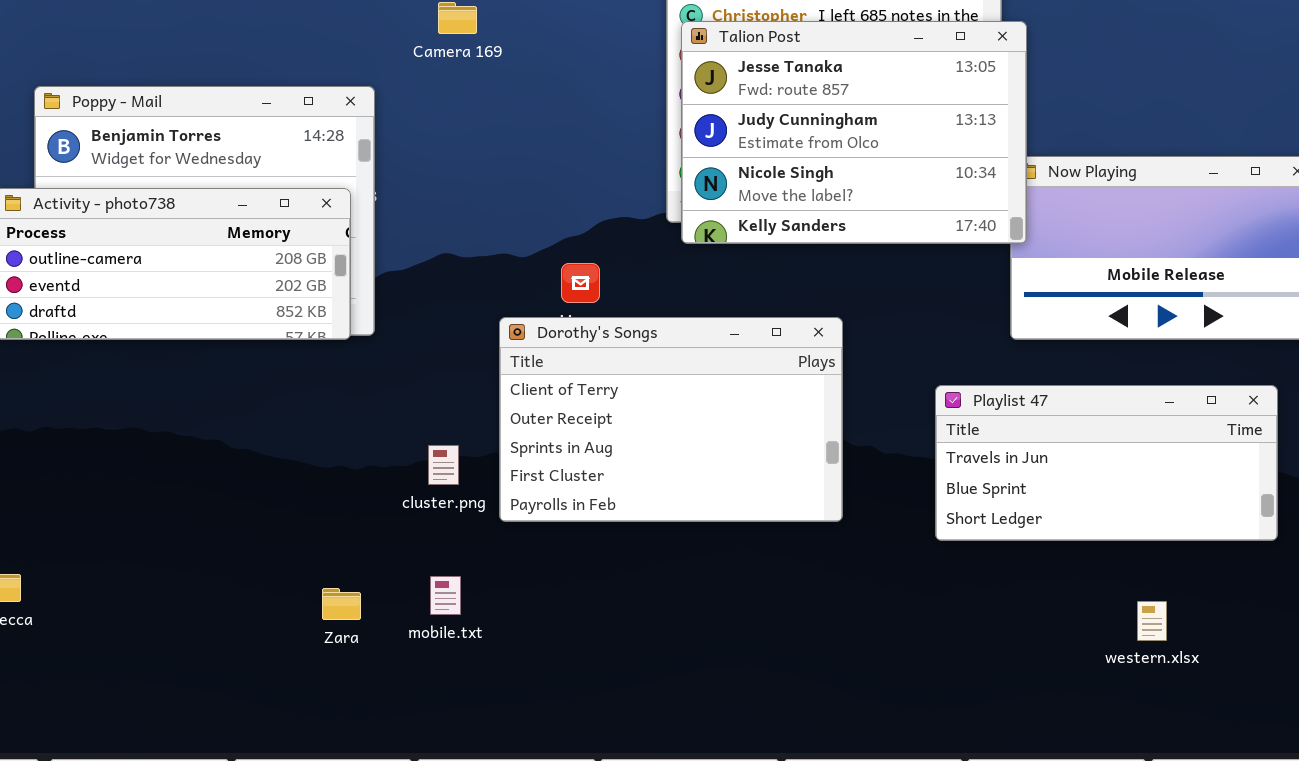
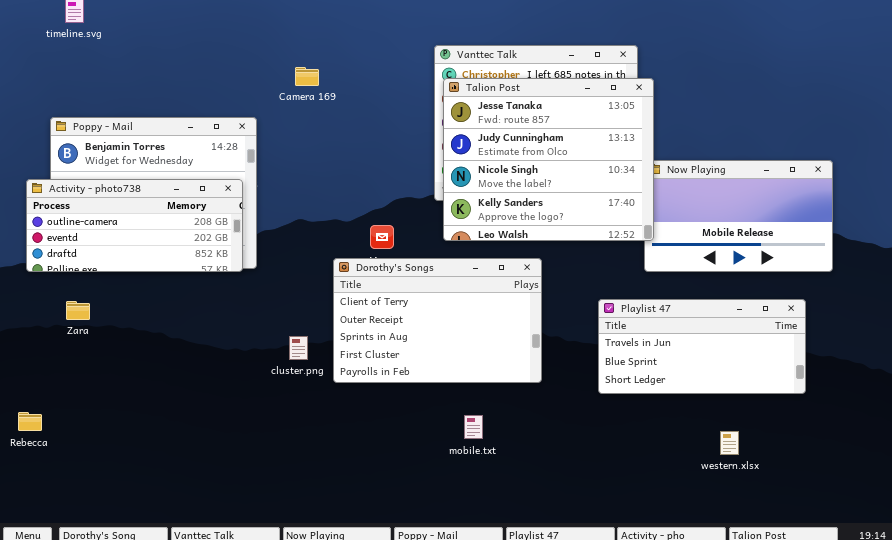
Talion Post: [681,21,1027,244] -> [443,78,654,241], resized
mobile.txt: [430,576,461,615] -> [464,415,483,439], moved
Zara: [322,588,361,620] -> [66,301,90,320], moved

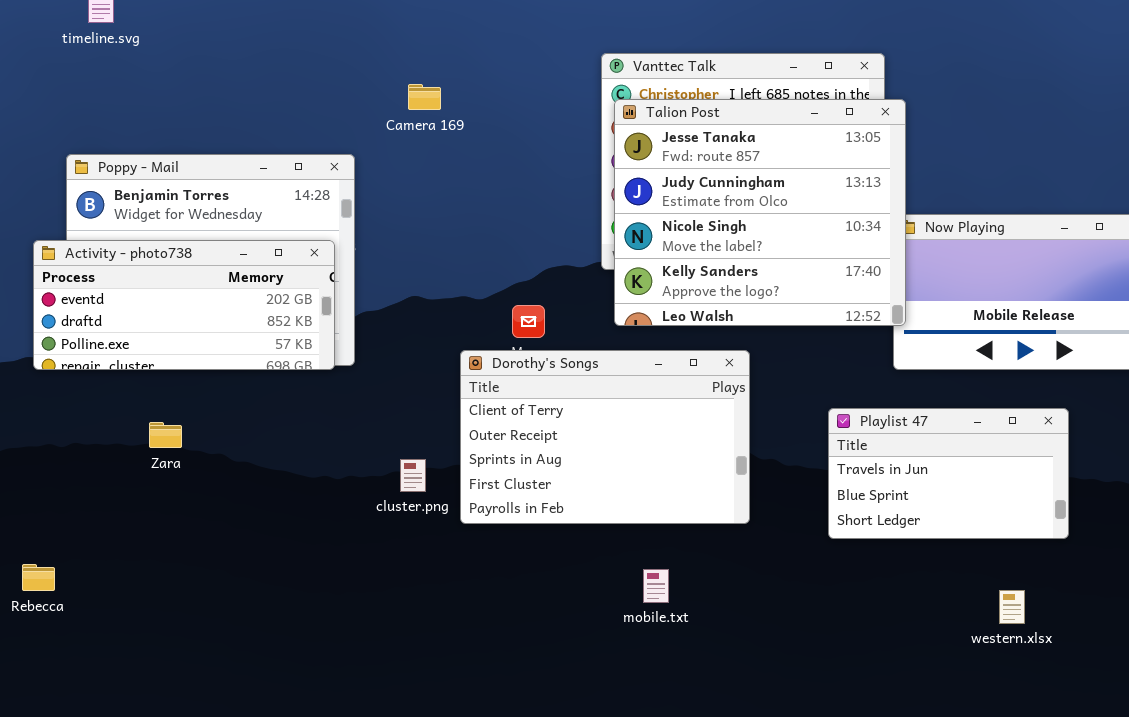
Activity - photo738: [26,179,243,272] -> [33,240,335,370], scrolled down 1 row
Playlist 47: [598,299,806,394] -> [828,408,1069,539], resized
Zara: [66,301,90,320] -> [149,422,182,448], moved

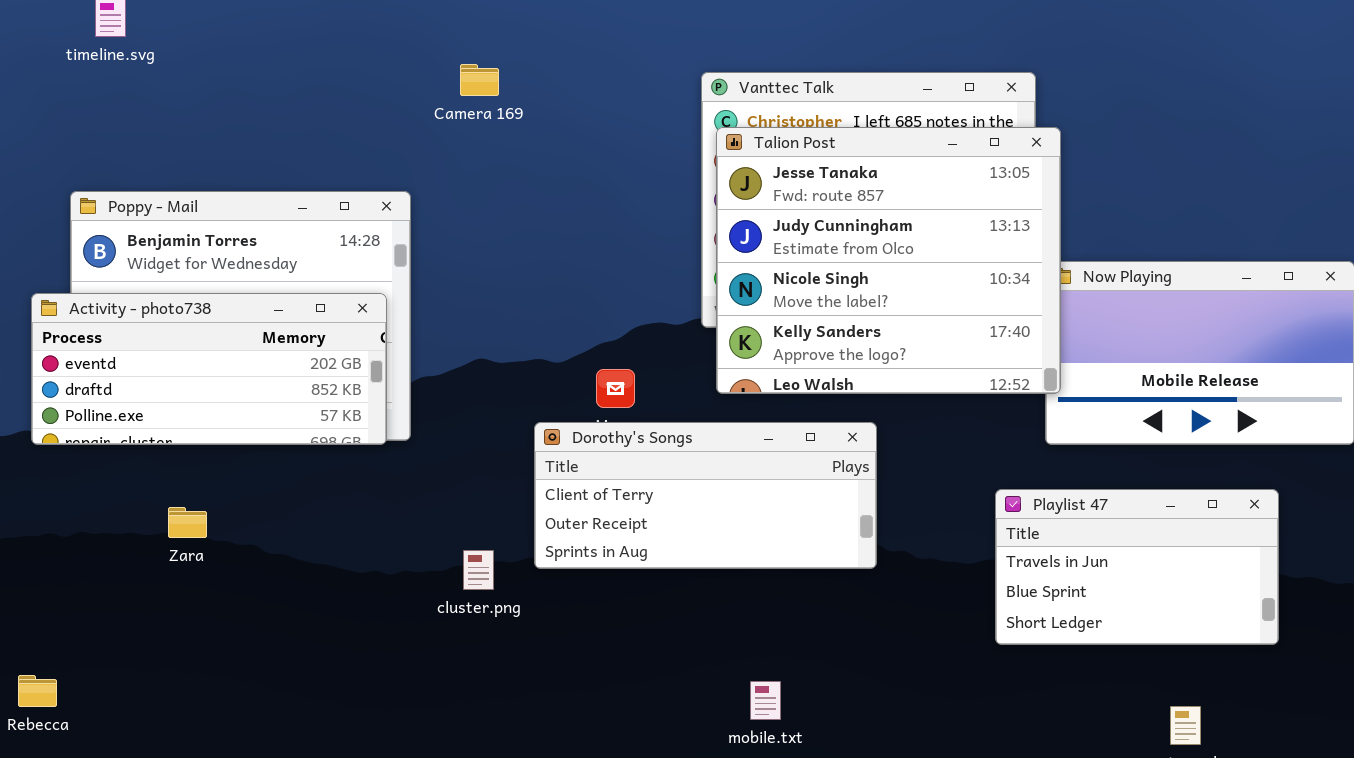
Camera 169: [408,84,441,110] -> [460,64,499,96], moved
Dorothy's Songs: [460,350,750,524] -> [534,422,877,569], resized
Playlist 47: [828,408,1069,539] -> [995,489,1279,645], moved

